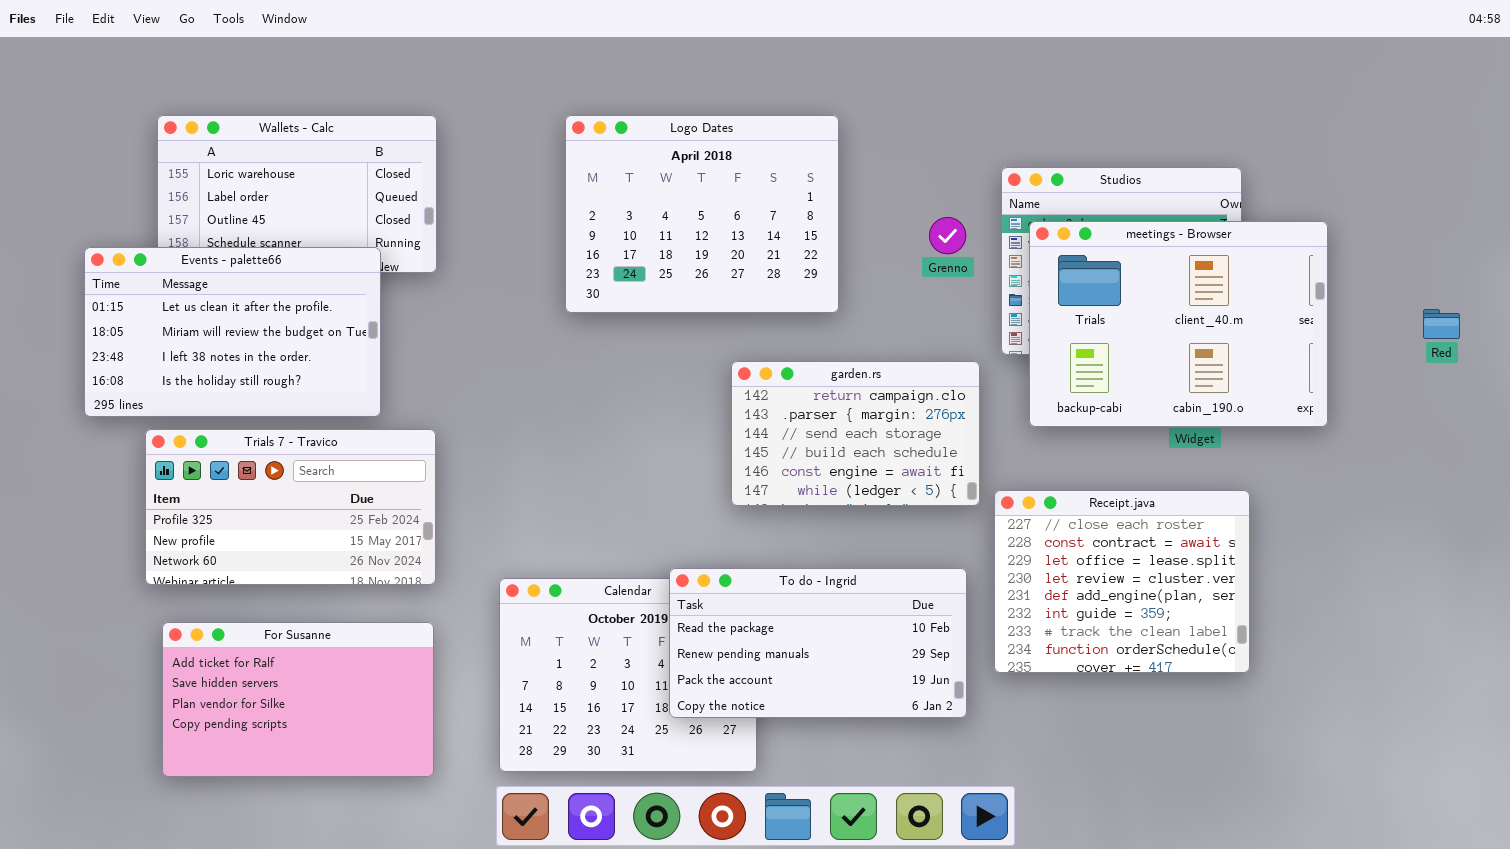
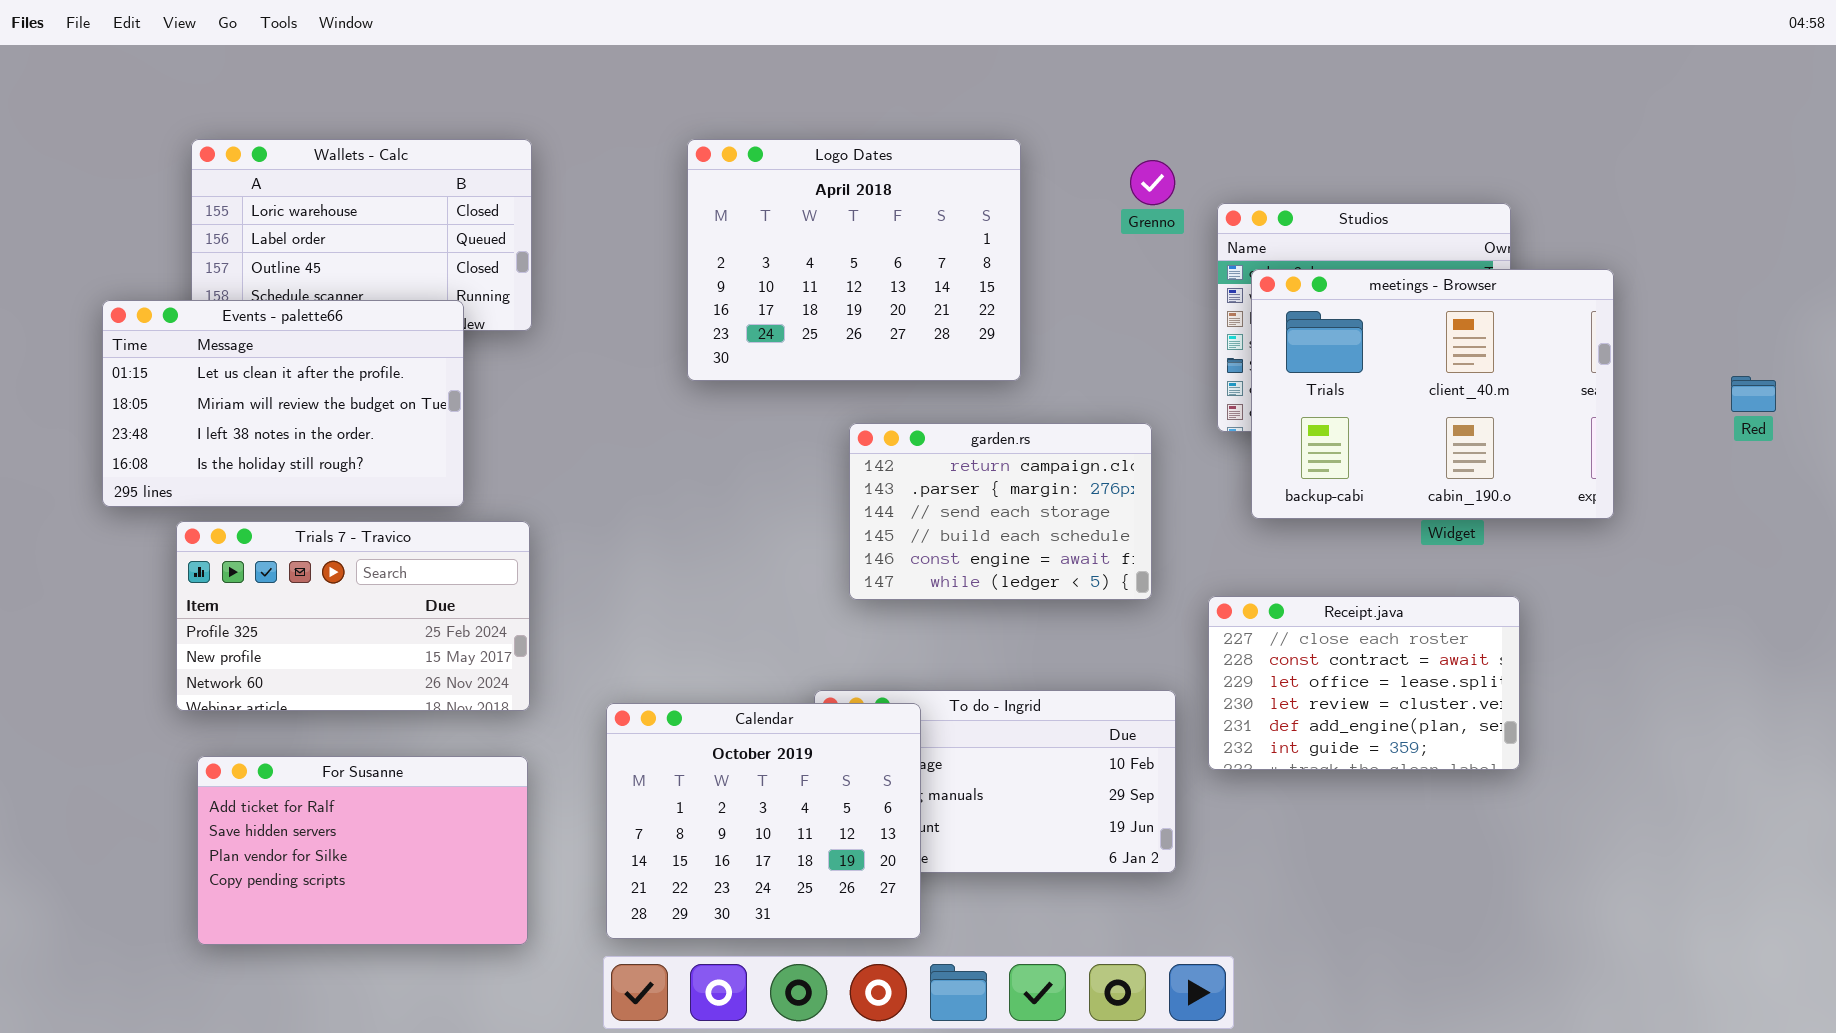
Grenno: [929,217,966,254] -> [1130,160,1175,205], moved
garden.rs: [731,361,980,506] -> [849,423,1152,600], moved
Receipt.java: [994,490,1250,673] -> [1208,596,1520,770], resized
Calendar: [499,578,757,772] -> [606,703,921,939], raised

